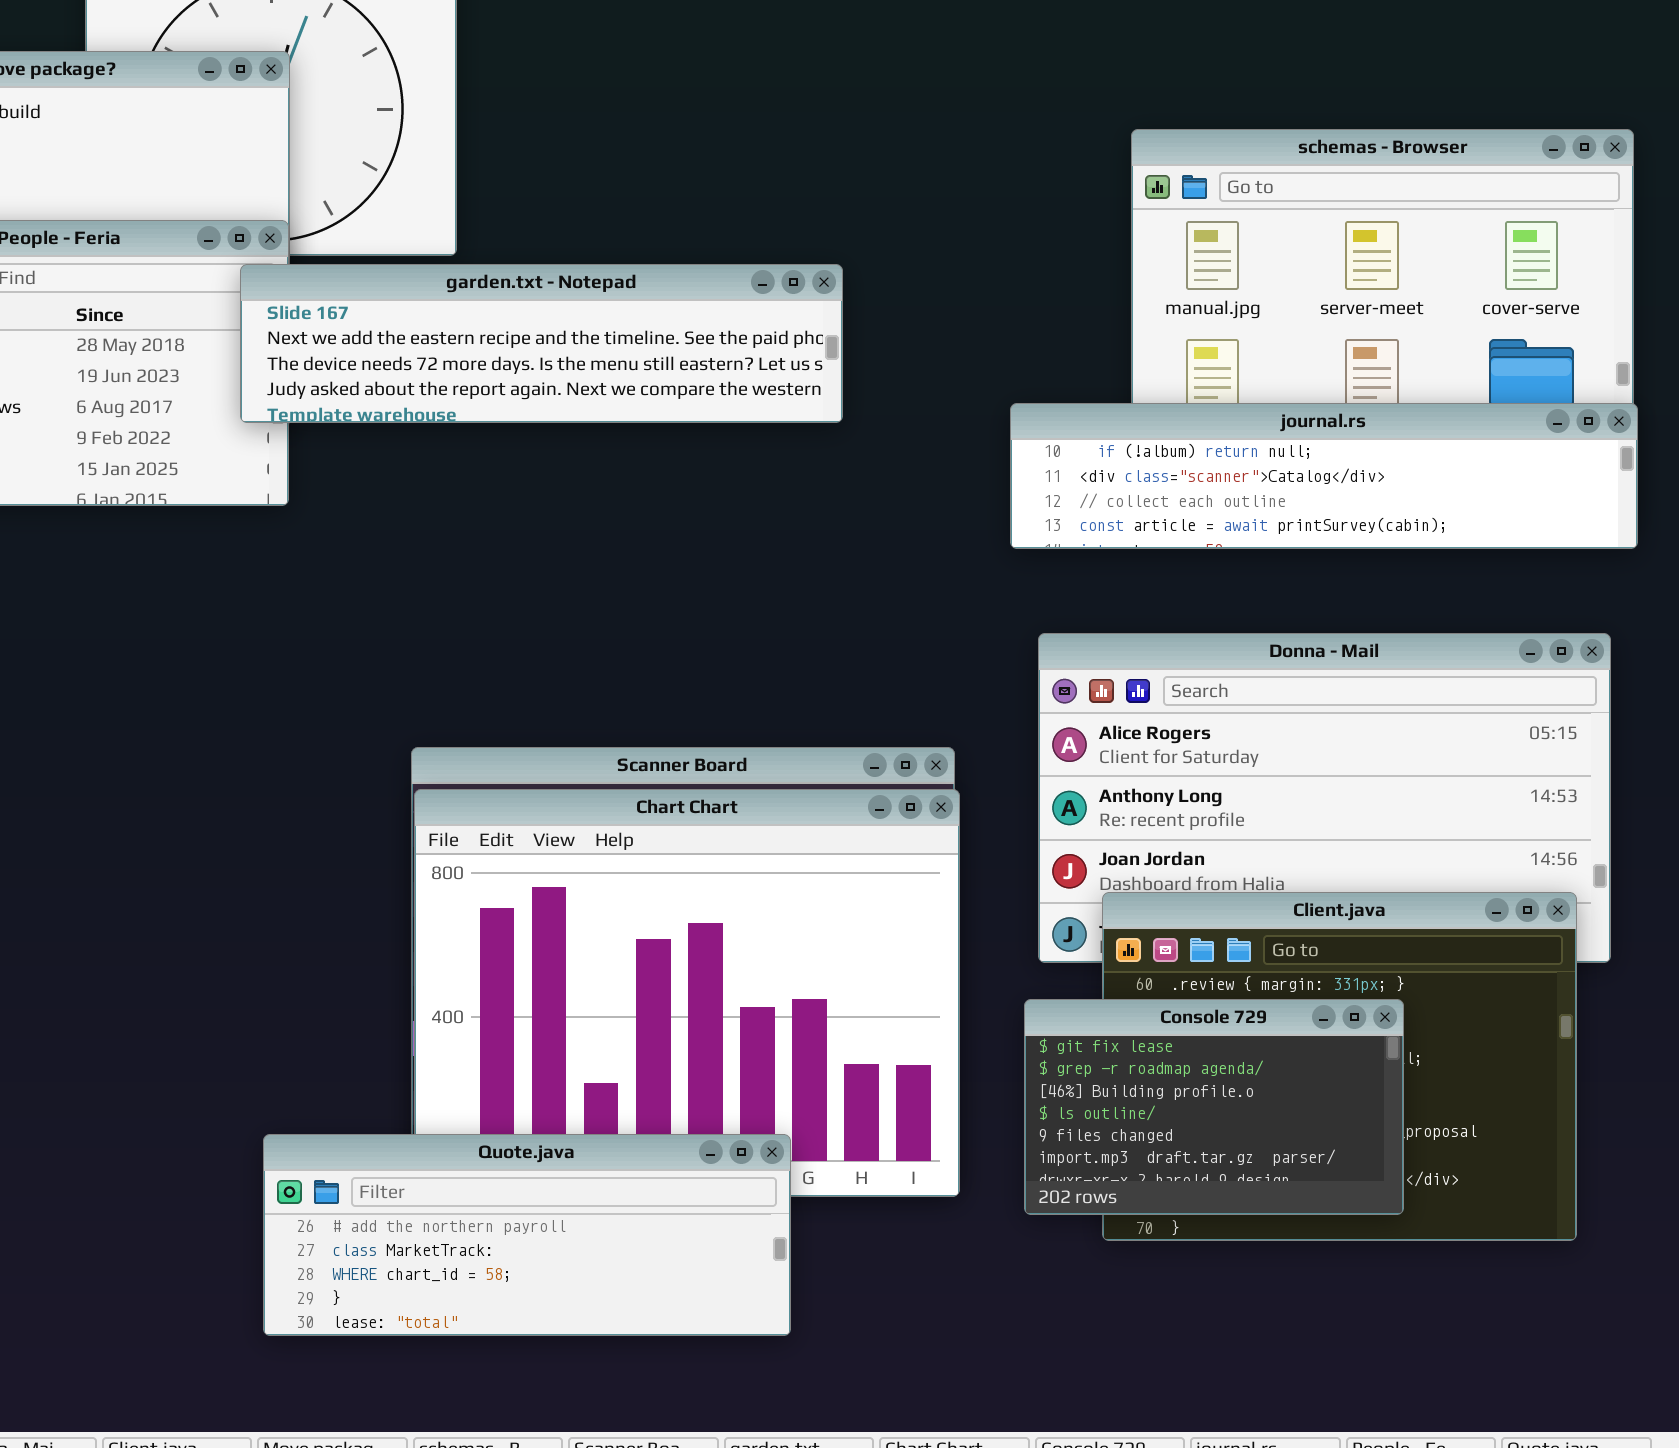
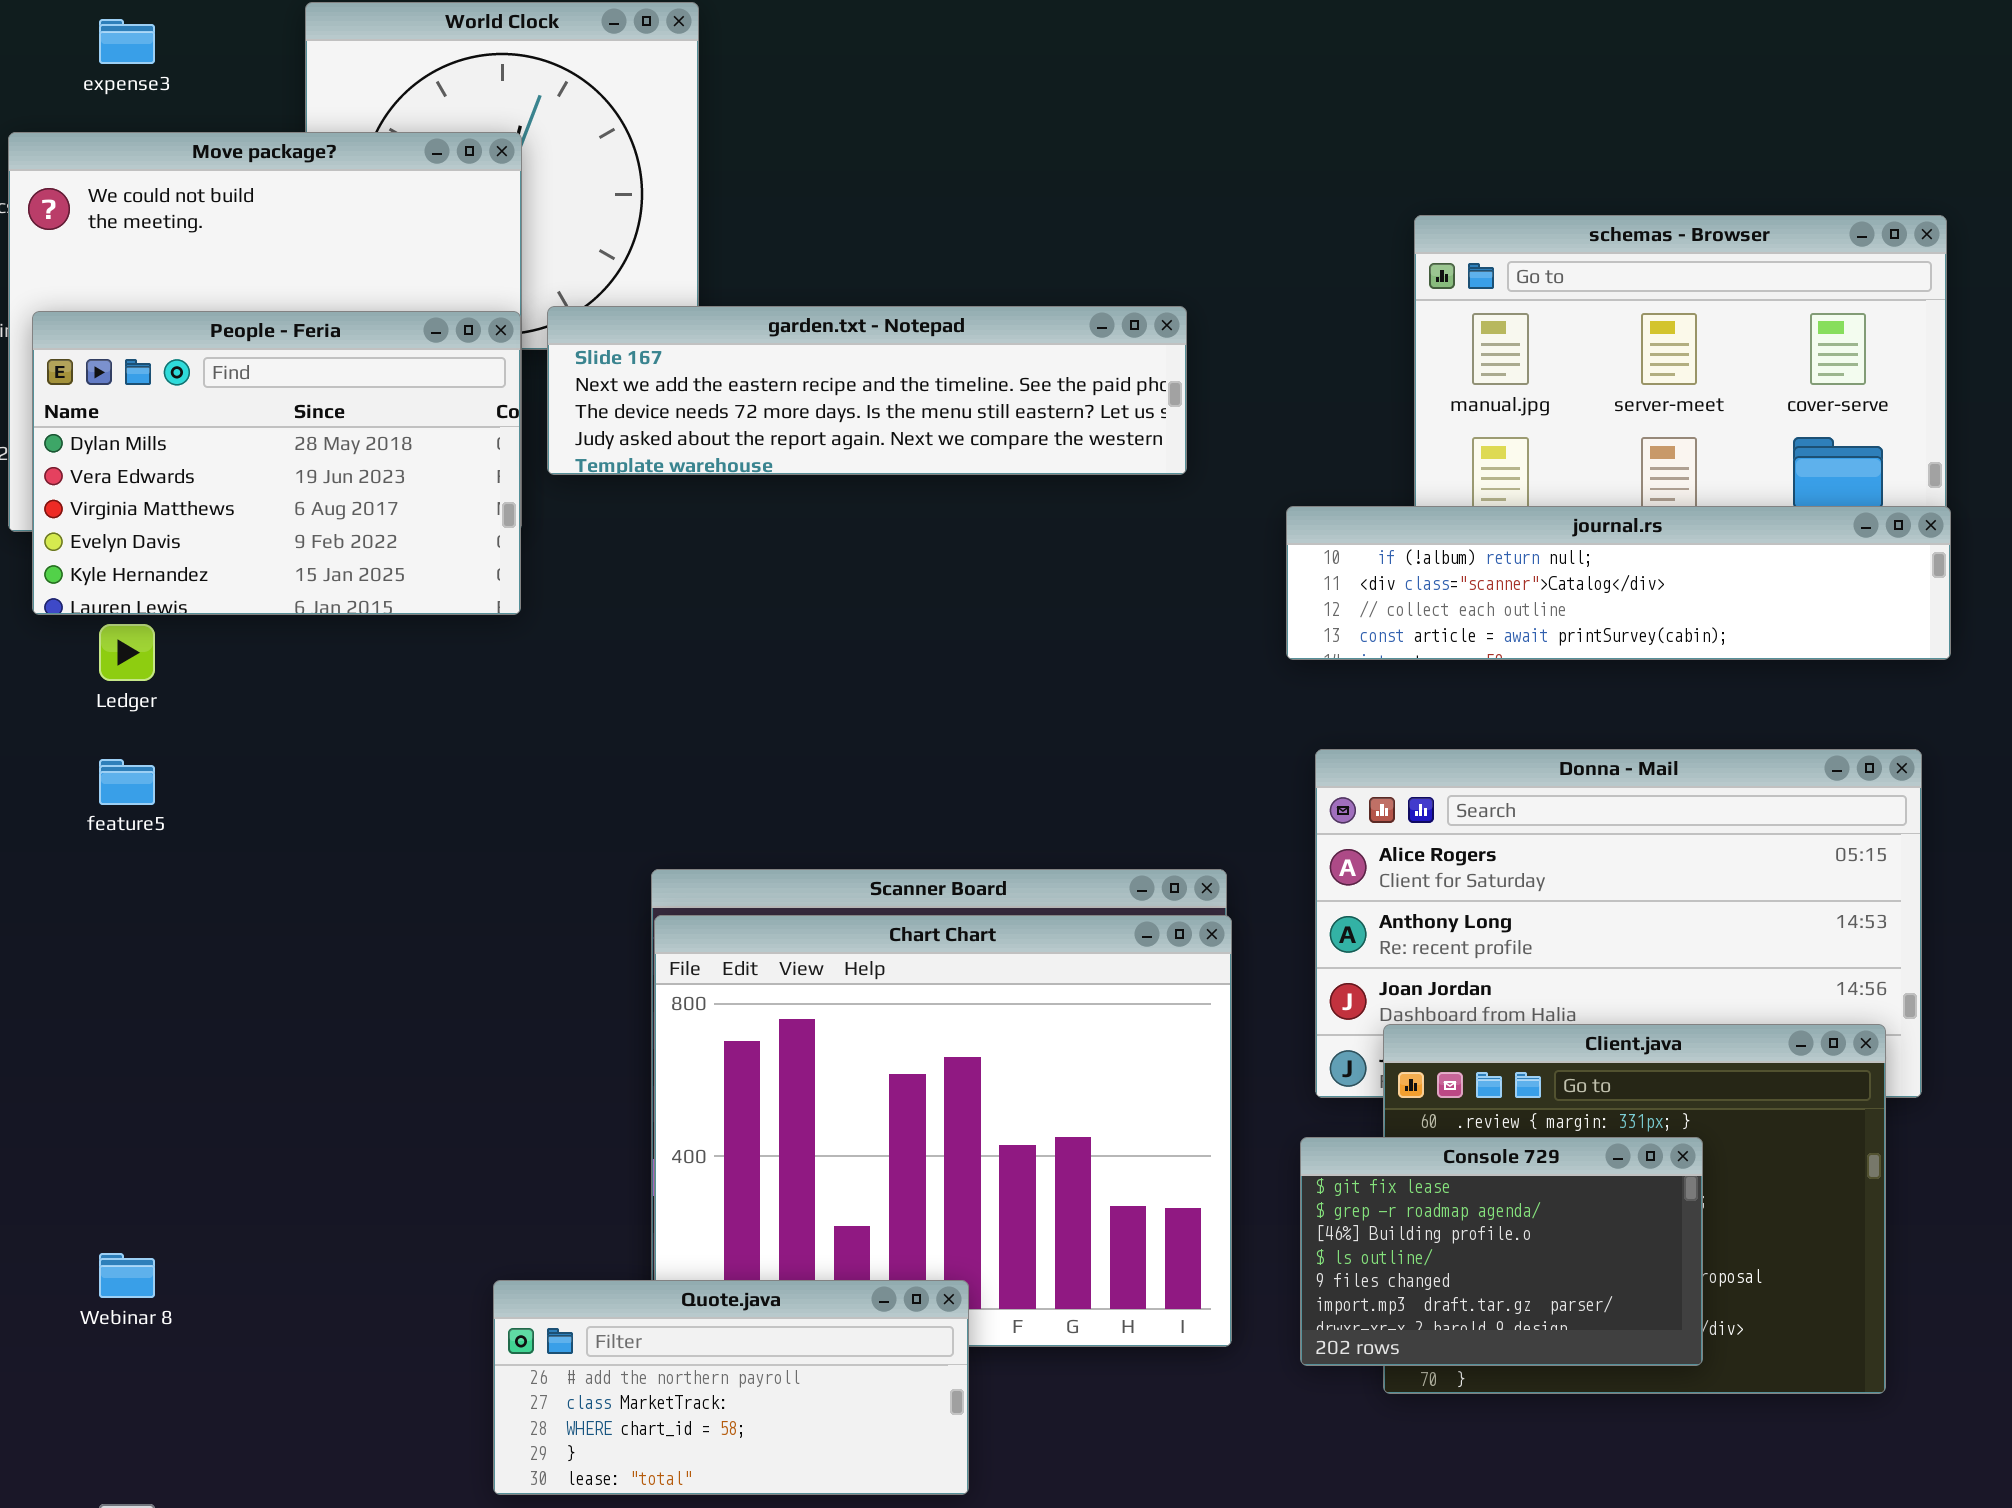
garden.txt - Notepad: [240,264,843,423] -> [547,306,1187,475], moved
Quote.java: [263,1134,791,1336] -> [493,1280,969,1495], resized

